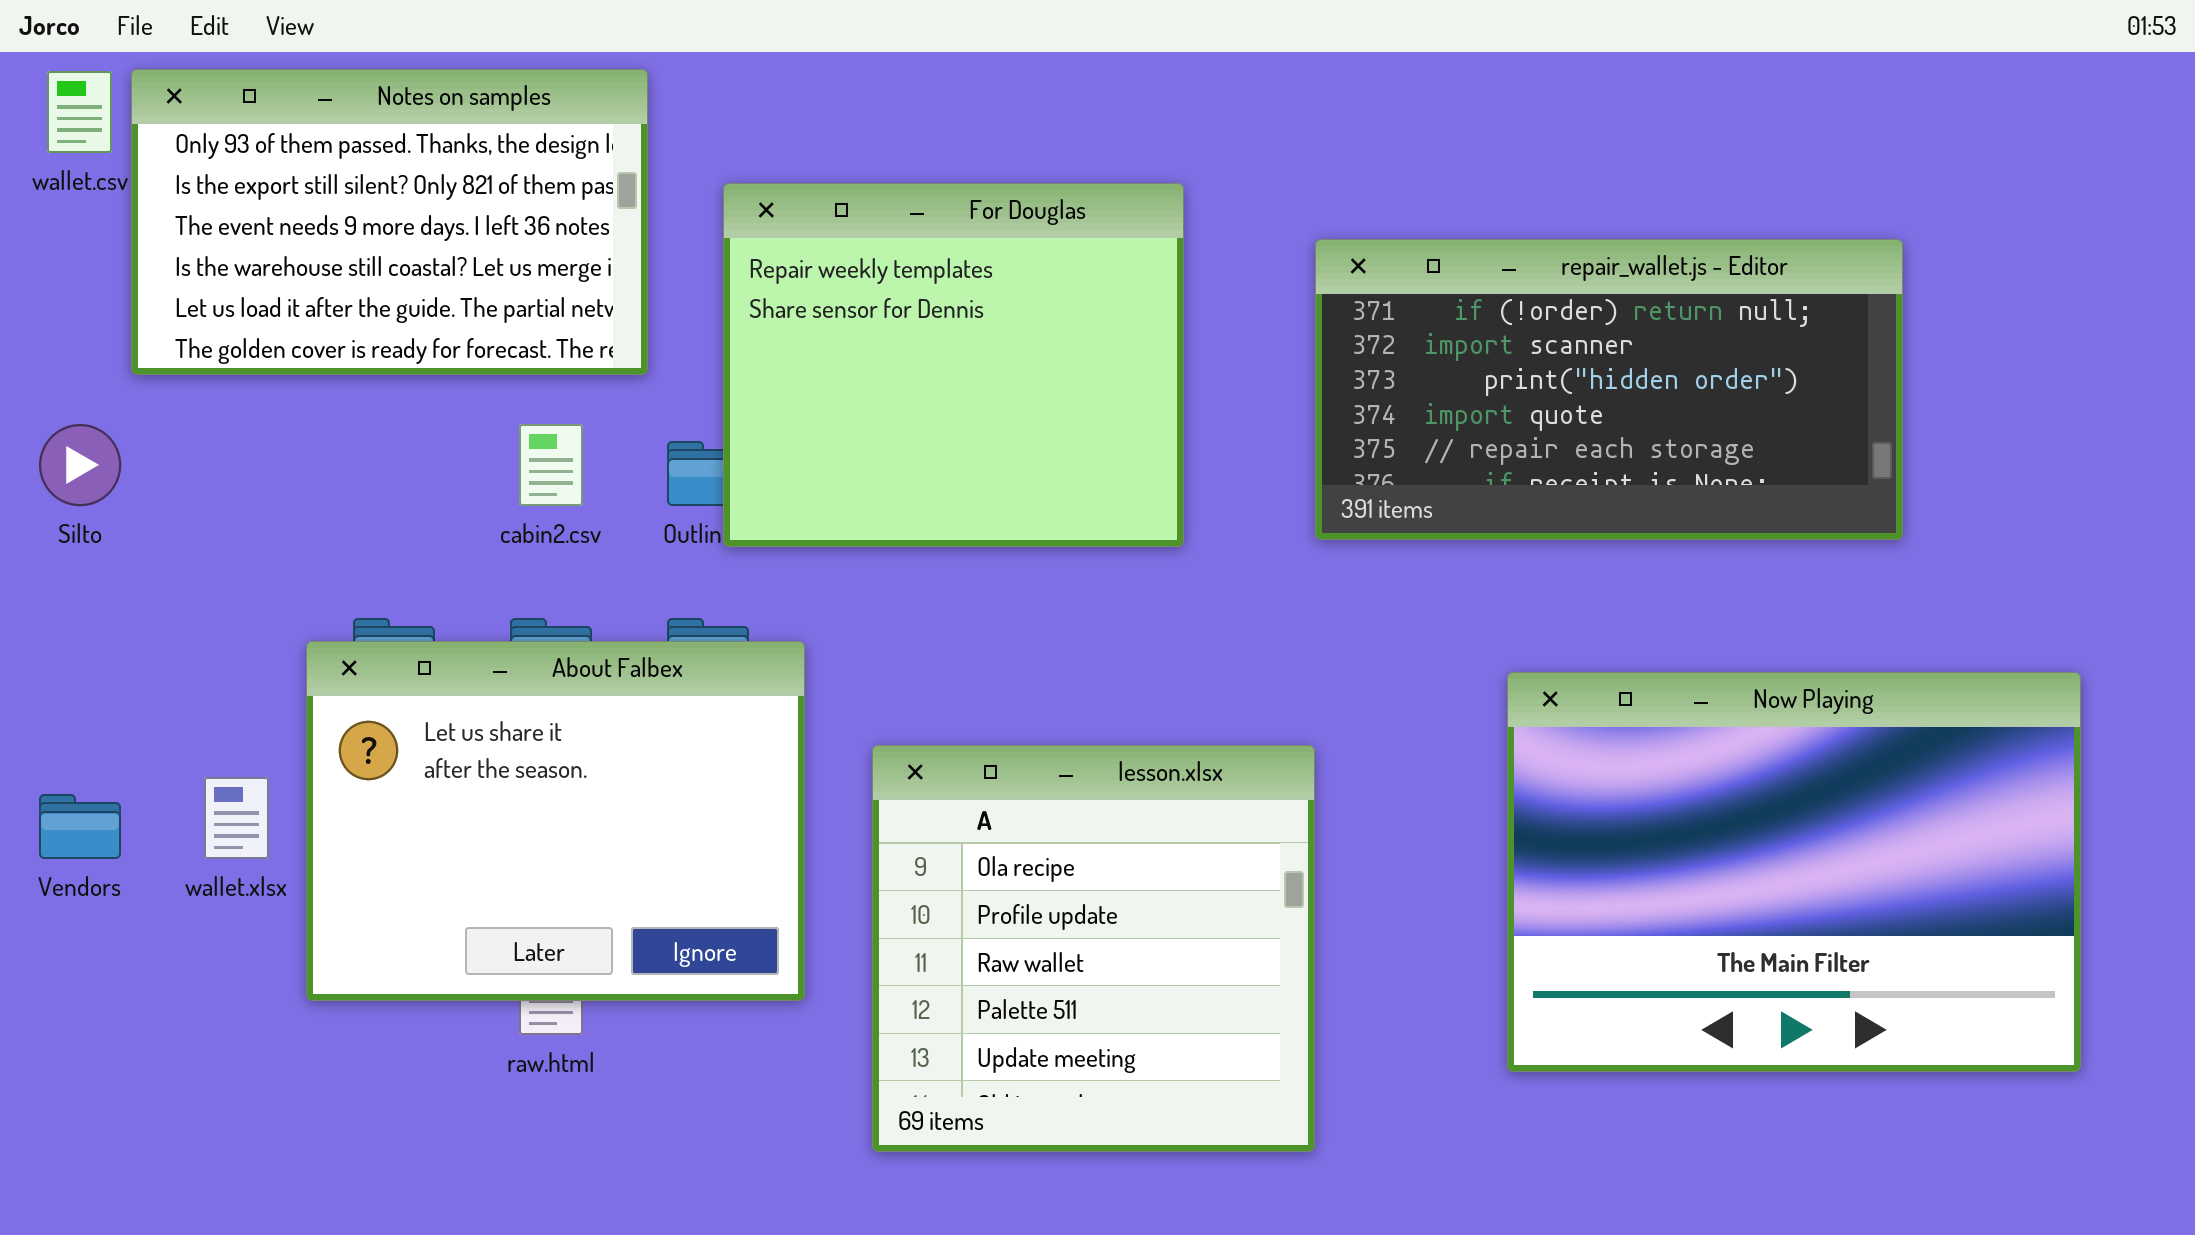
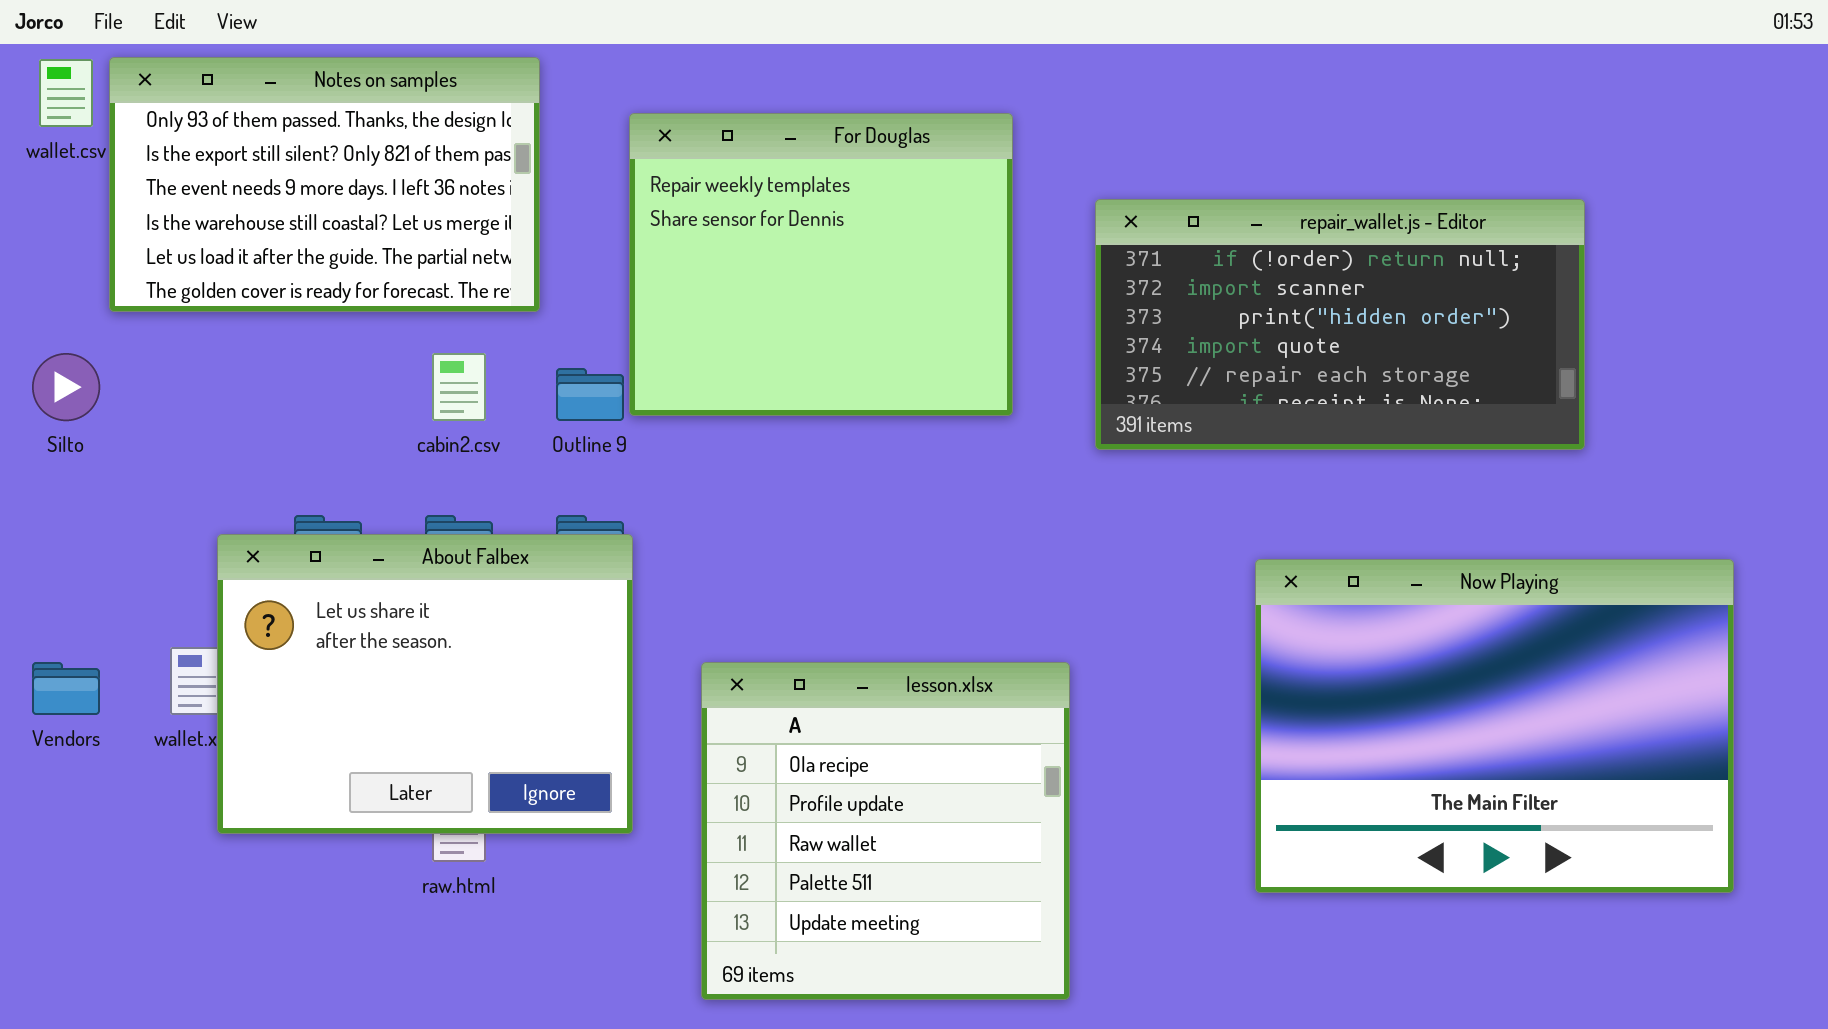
For Douglas: [723,183,1184,547] -> [629,113,1013,416], moved
About Falbex: [306,641,805,1001] -> [217,534,633,834], moved
lesson.xlsx: [872,745,1315,1152] -> [701,662,1070,1000], moved

